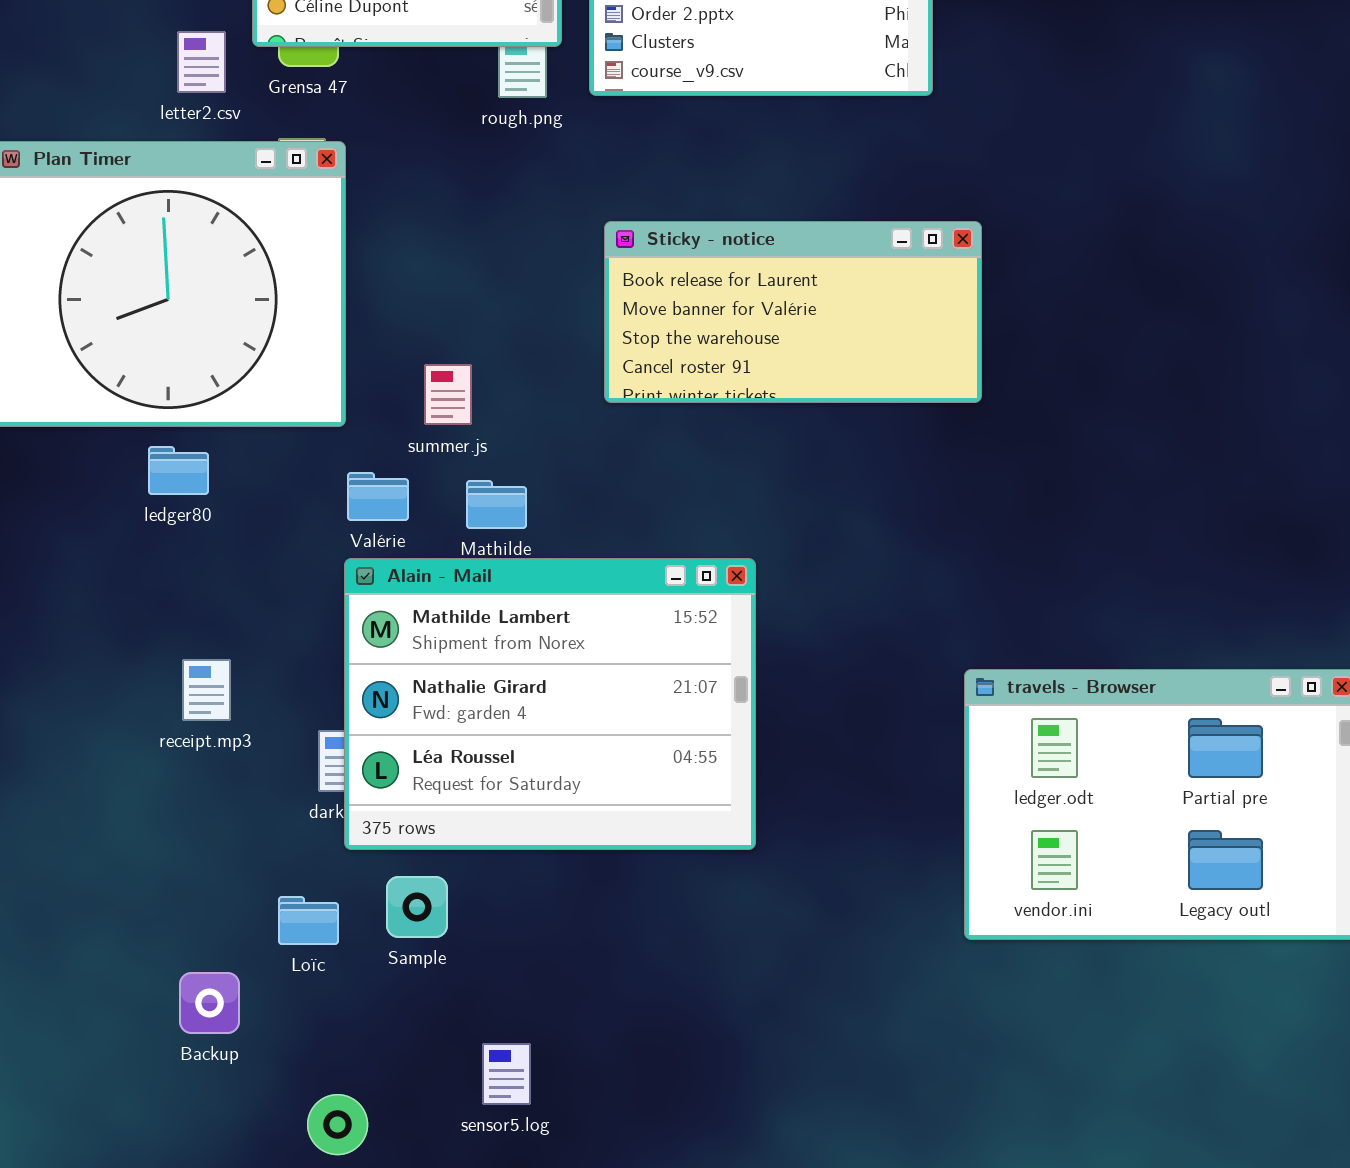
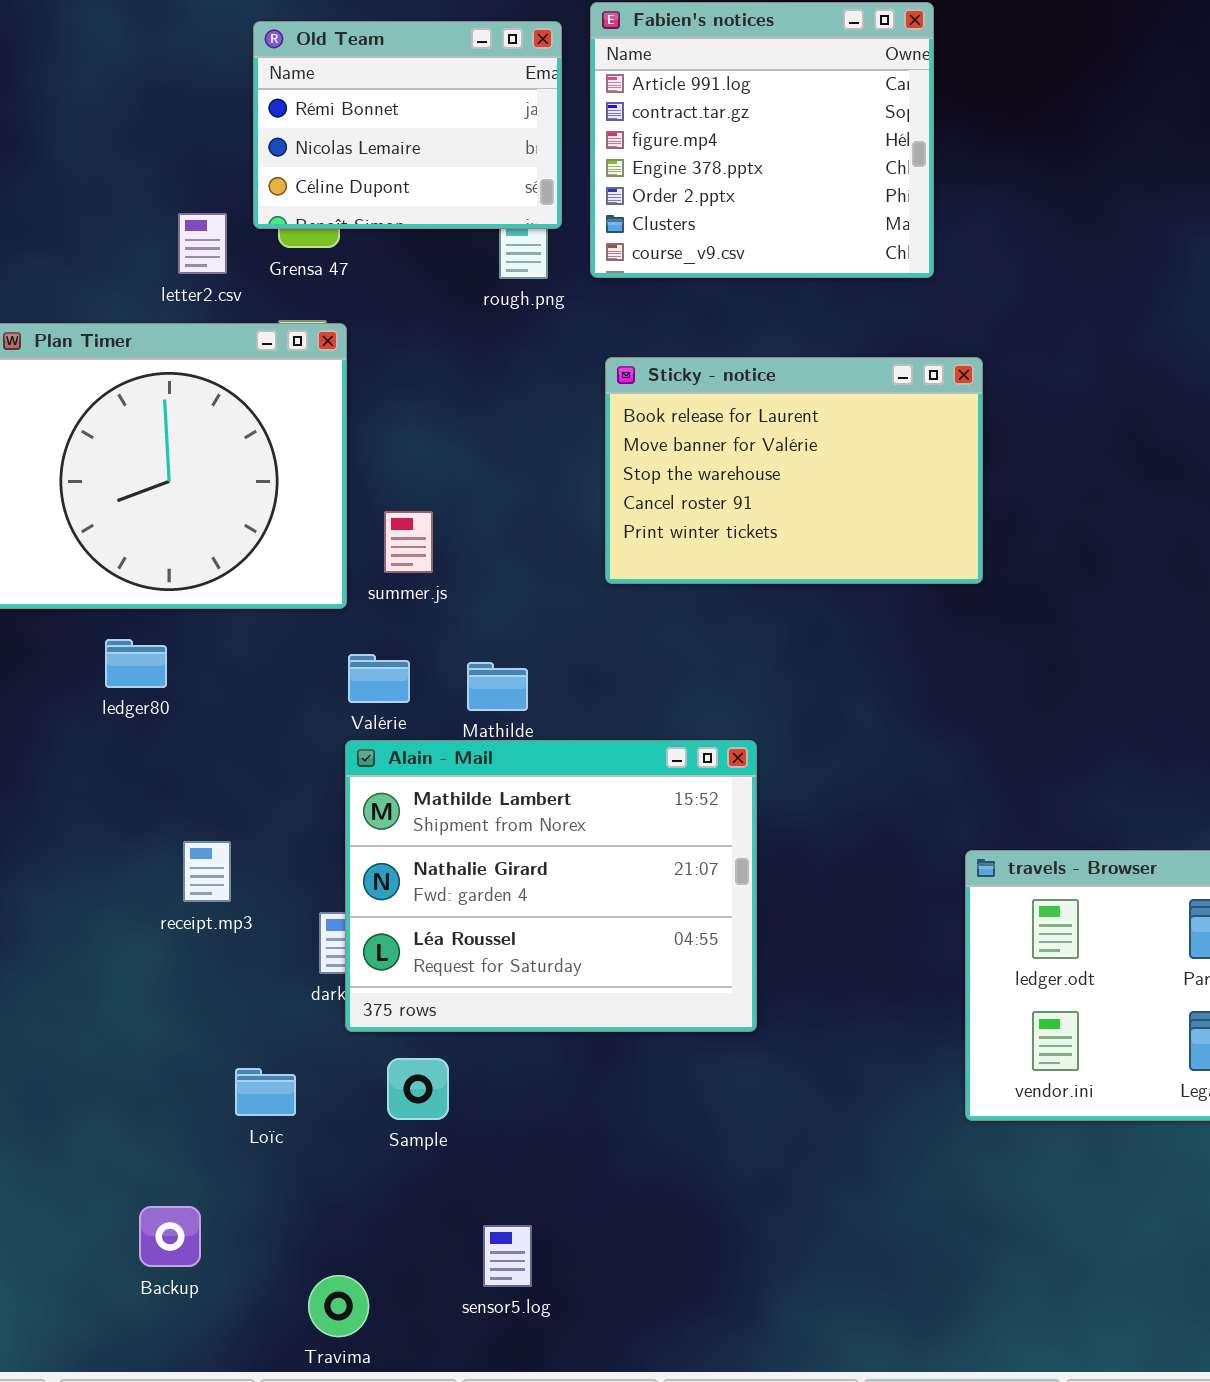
Sticky - notice: [604,221,982,403] -> [605,357,983,584], resized
summer.js: [424,364,472,425] -> [384,511,433,573], moved
ledger80: [148,446,209,495] -> [105,639,167,688], moved
Loïc: [278,896,339,945] -> [235,1068,296,1116], moved
Backup: [179,972,240,1034] -> [139,1206,201,1267], moved

